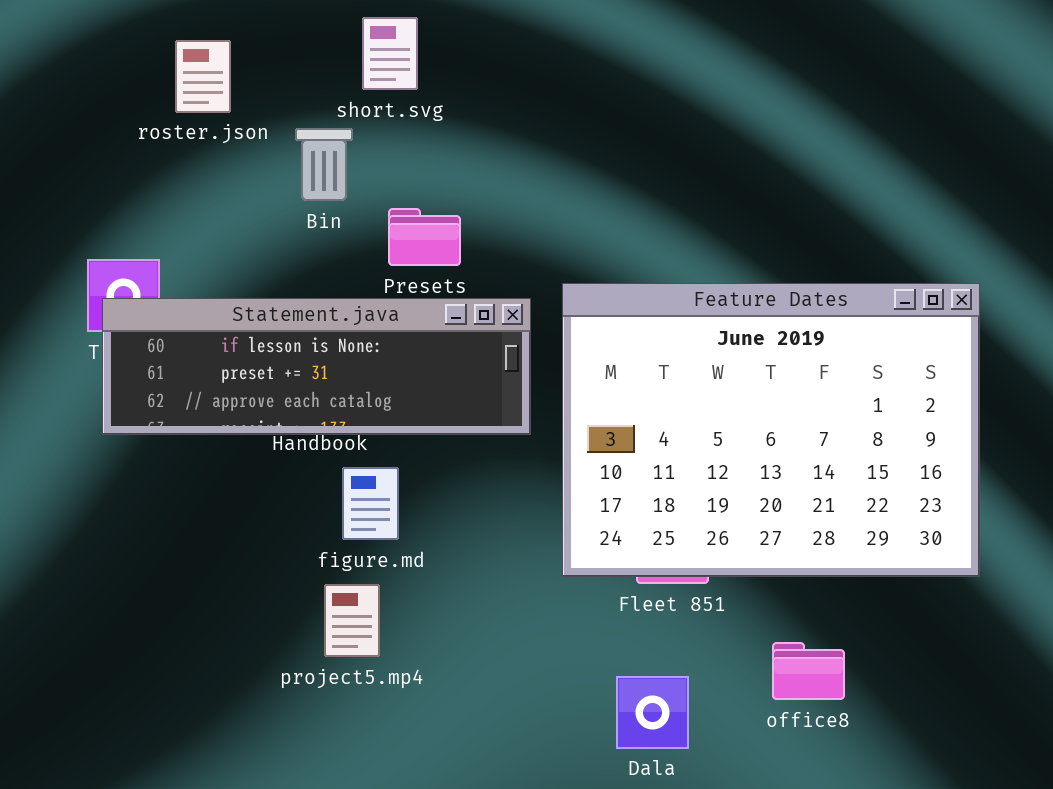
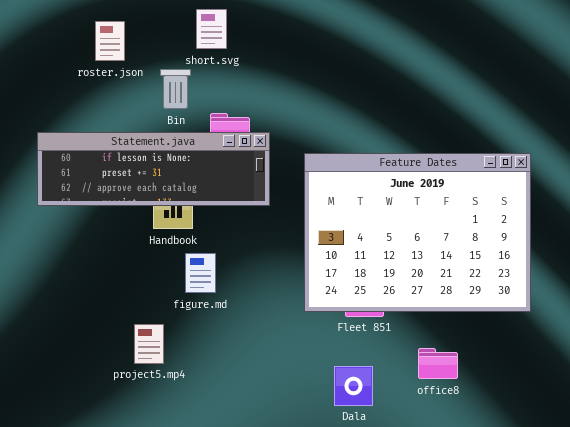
Statement.java: [102,298,531,435] -> [37,132,270,206], moved
project5.mp4: [324,584,380,657] -> [134,324,164,364], moved

